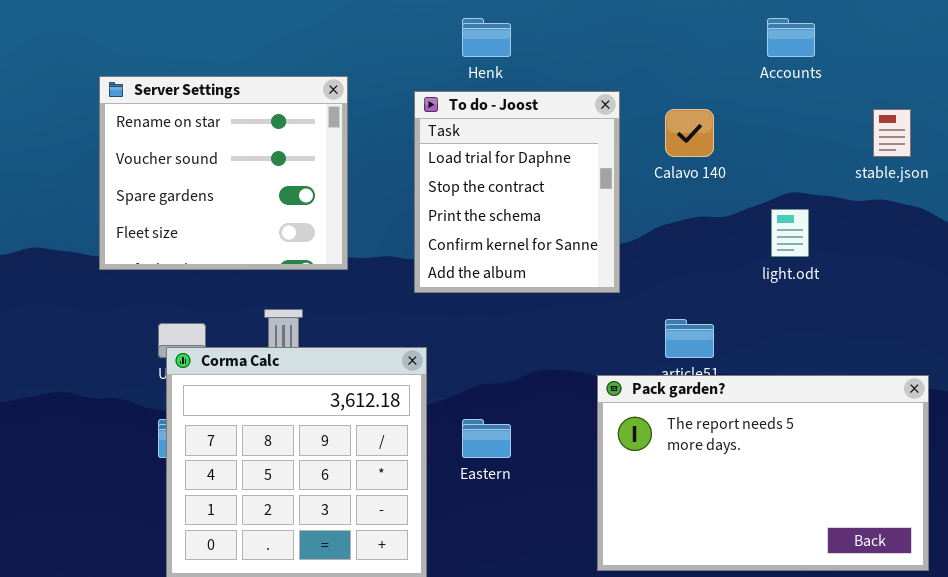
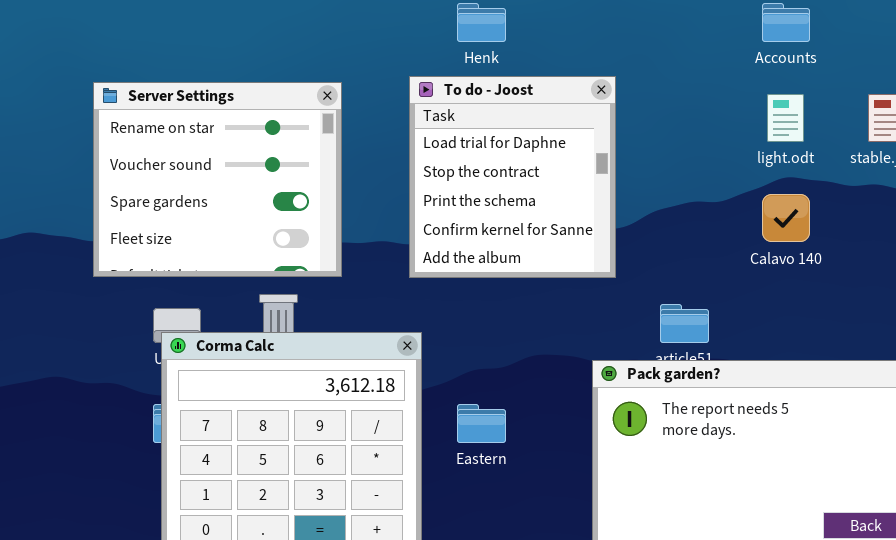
Server Settings: [99,76,348,270] -> [93,82,342,277], moved
Calavo 140: [665,109,714,157] -> [762,194,810,242], moved
light.odt: [771,209,809,257] -> [767,94,804,142], moved

